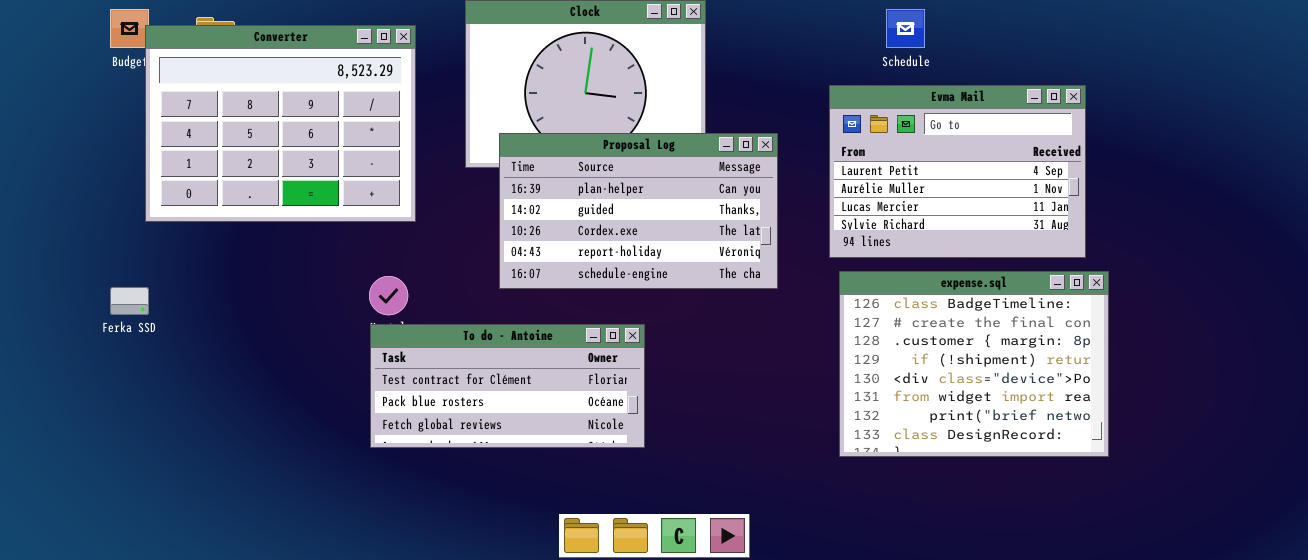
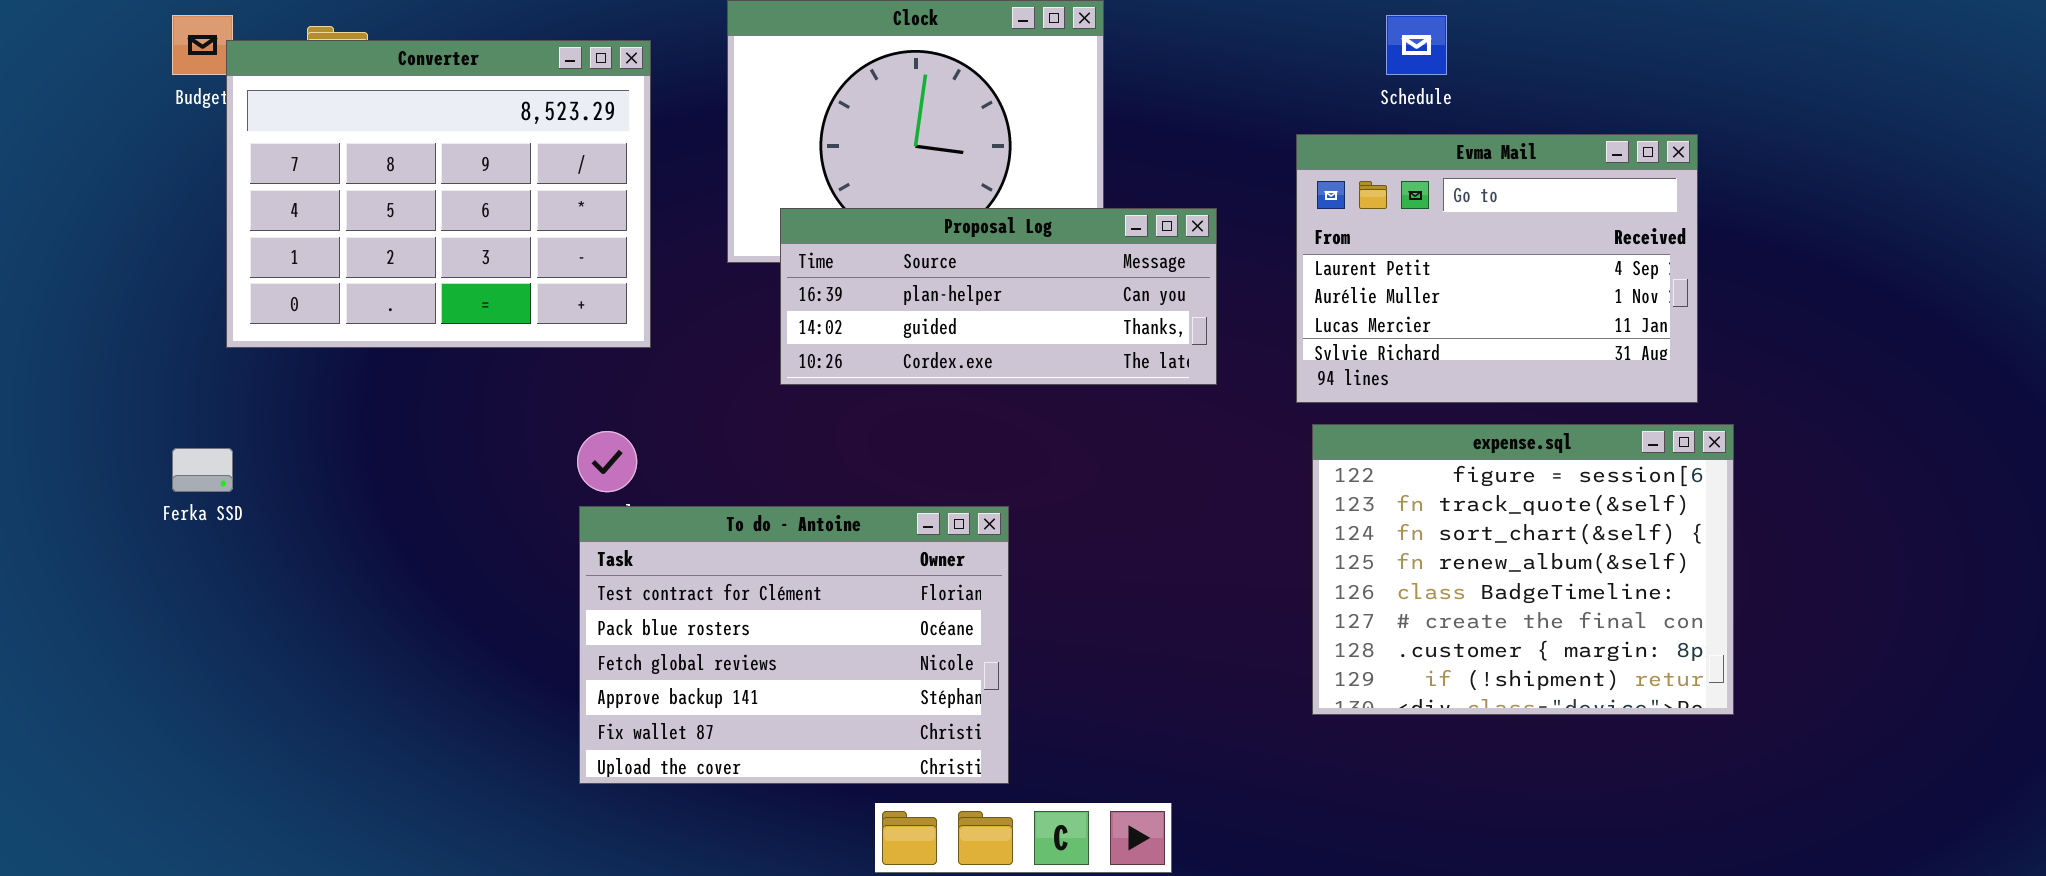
Proposal Log: [499,133,778,289] -> [780,208,1217,385], resized
expense.sql: [839,271,1109,457] -> [1312,424,1734,715], scrolled up 4 rows
To do - Antoine: [370,324,645,448] -> [579,506,1009,784], resized

